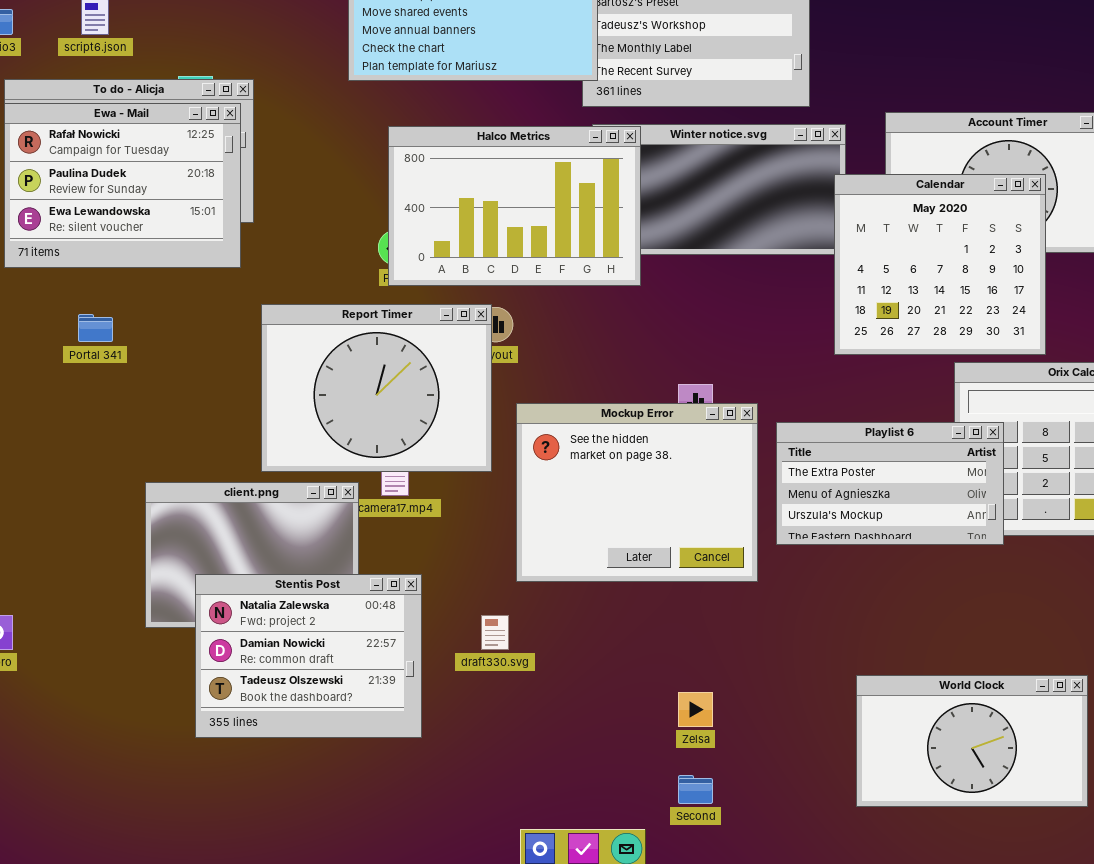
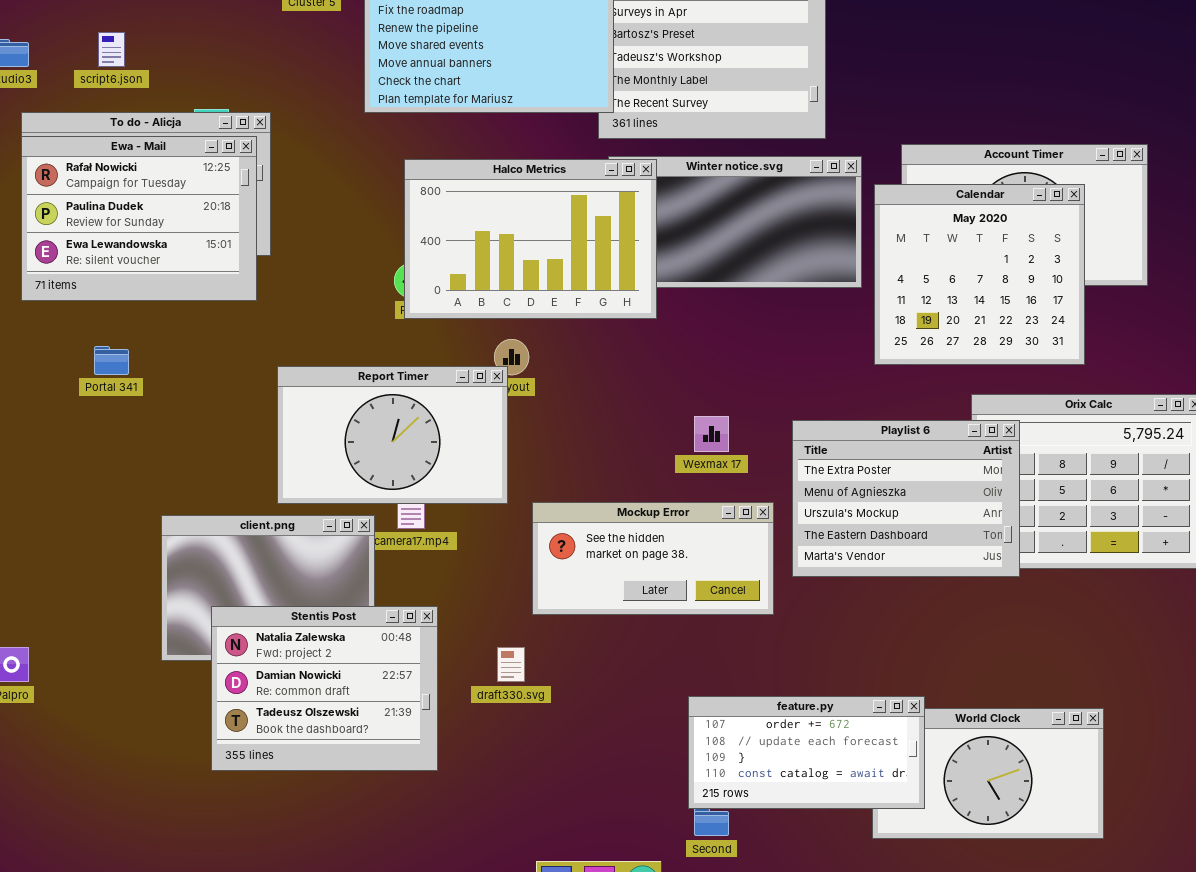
Calendar: [834,174,1046,355] -> [874,184,1085,365], moved
Report Timer: [261,304,492,472] -> [277,366,508,504], resized
Mockup Error: [516,403,758,582] -> [532,502,774,615], resized
Playlist 6: [776,422,1004,545] -> [792,420,1020,577], resized
feature.py: none -> [688,696,925,809], opened

